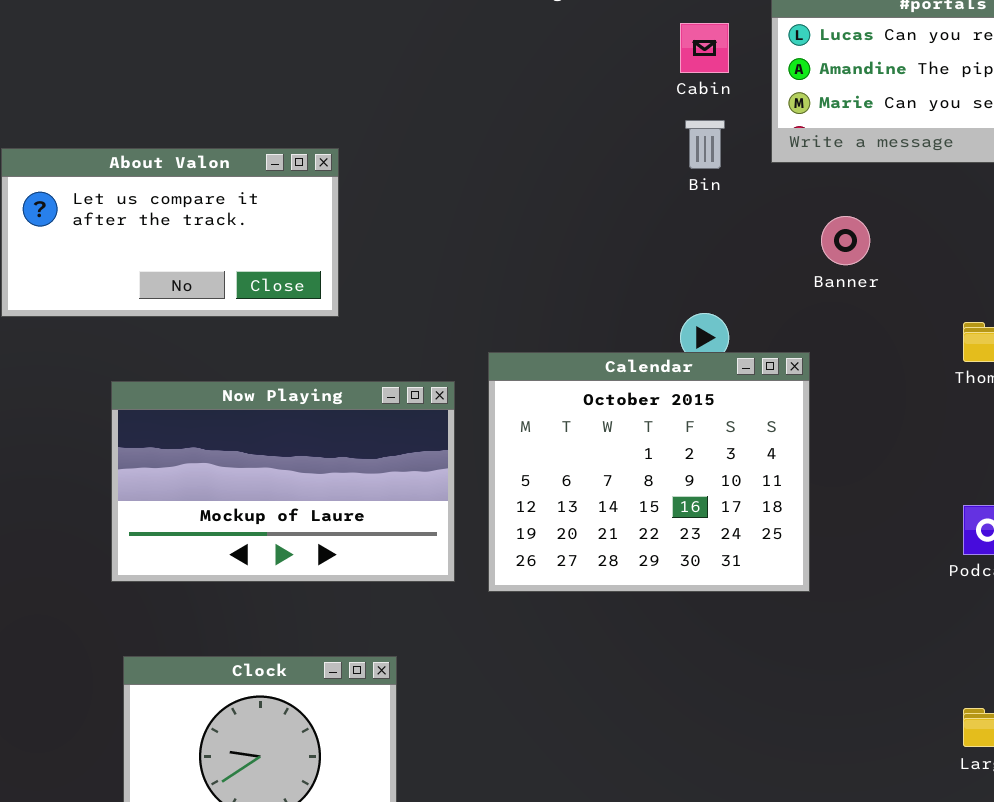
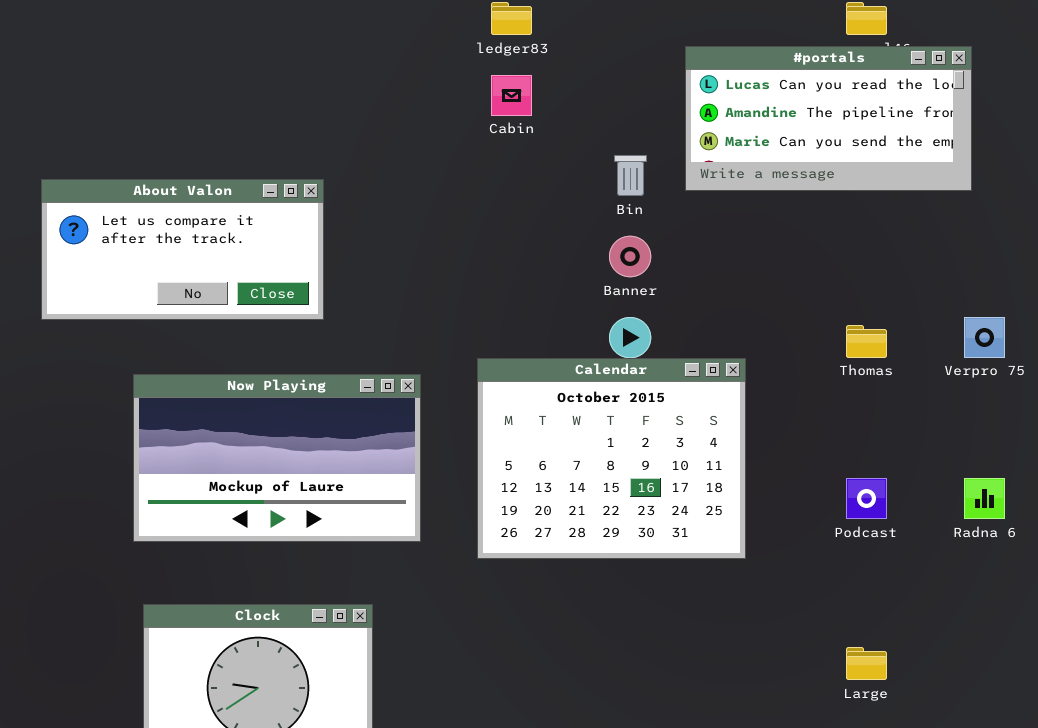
Cabin: [680,23,729,73] -> [491,75,532,116], moved
Banner: [821,216,870,265] -> [609,236,651,277], moved
Calendar: [488,352,810,592] -> [477,358,746,559], moved

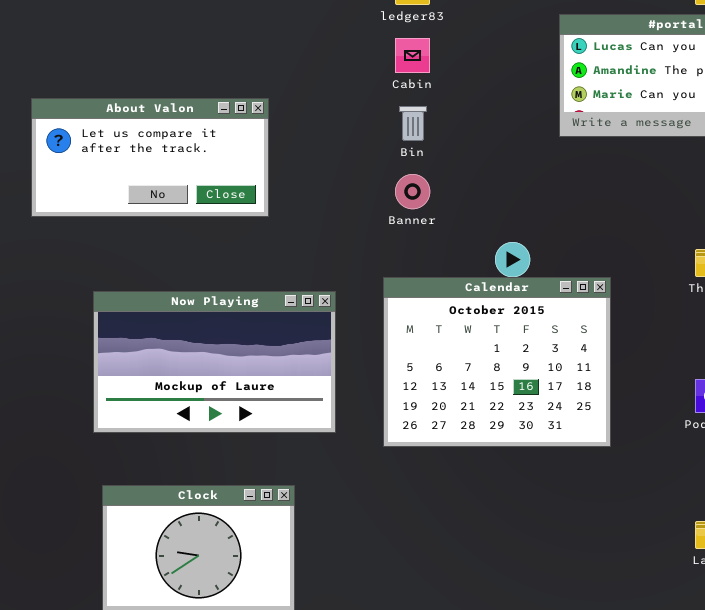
Bin: [614,155,647,196] -> [399,106,427,141], moved
About Valon: [41,179,324,320] -> [31,98,269,217], moved
Banner: [609,236,651,277] -> [395,174,430,209], moved

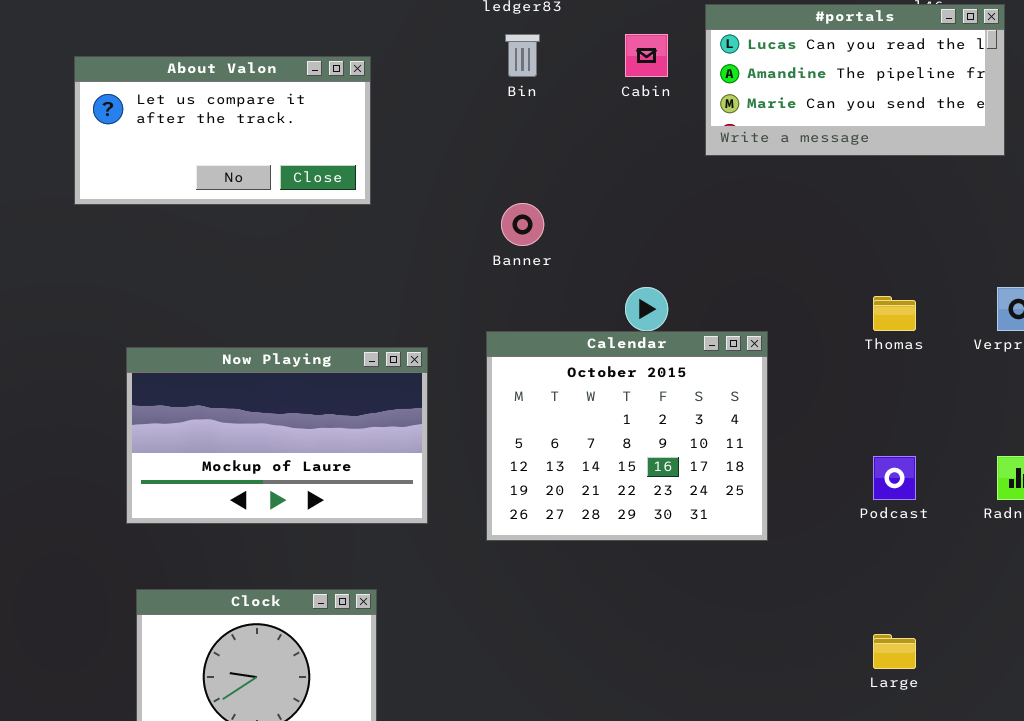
Cabin: [395,38,430,73] -> [625,34,668,77], moved
About Valon: [31,98,269,217] -> [74,56,371,205], moved
Bin: [399,106,427,141] -> [505,34,540,77], moved

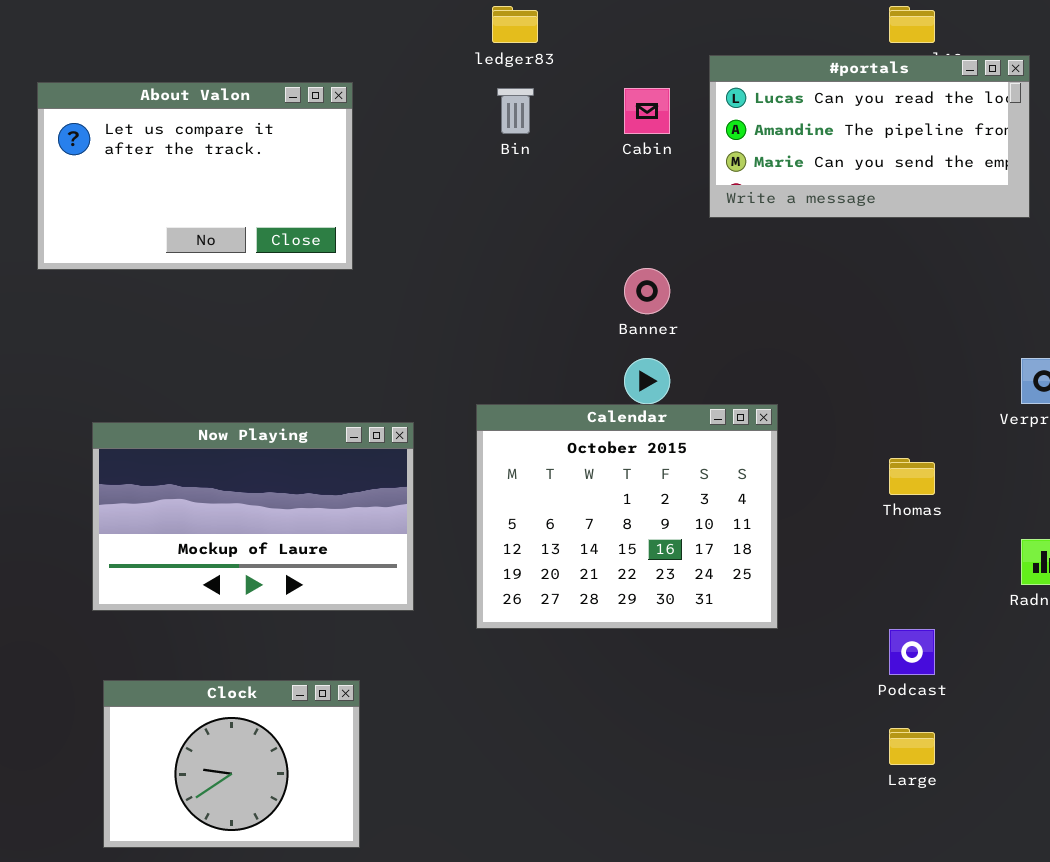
About Valon: [74,56,371,205] -> [37,82,353,270], resized
Banner: [501,203,544,246] -> [624,268,670,314], moved
Thomas: [873,296,916,331] -> [889,458,935,495], moved
Podcast: [873,456,916,500] -> [889,629,935,675], moved

